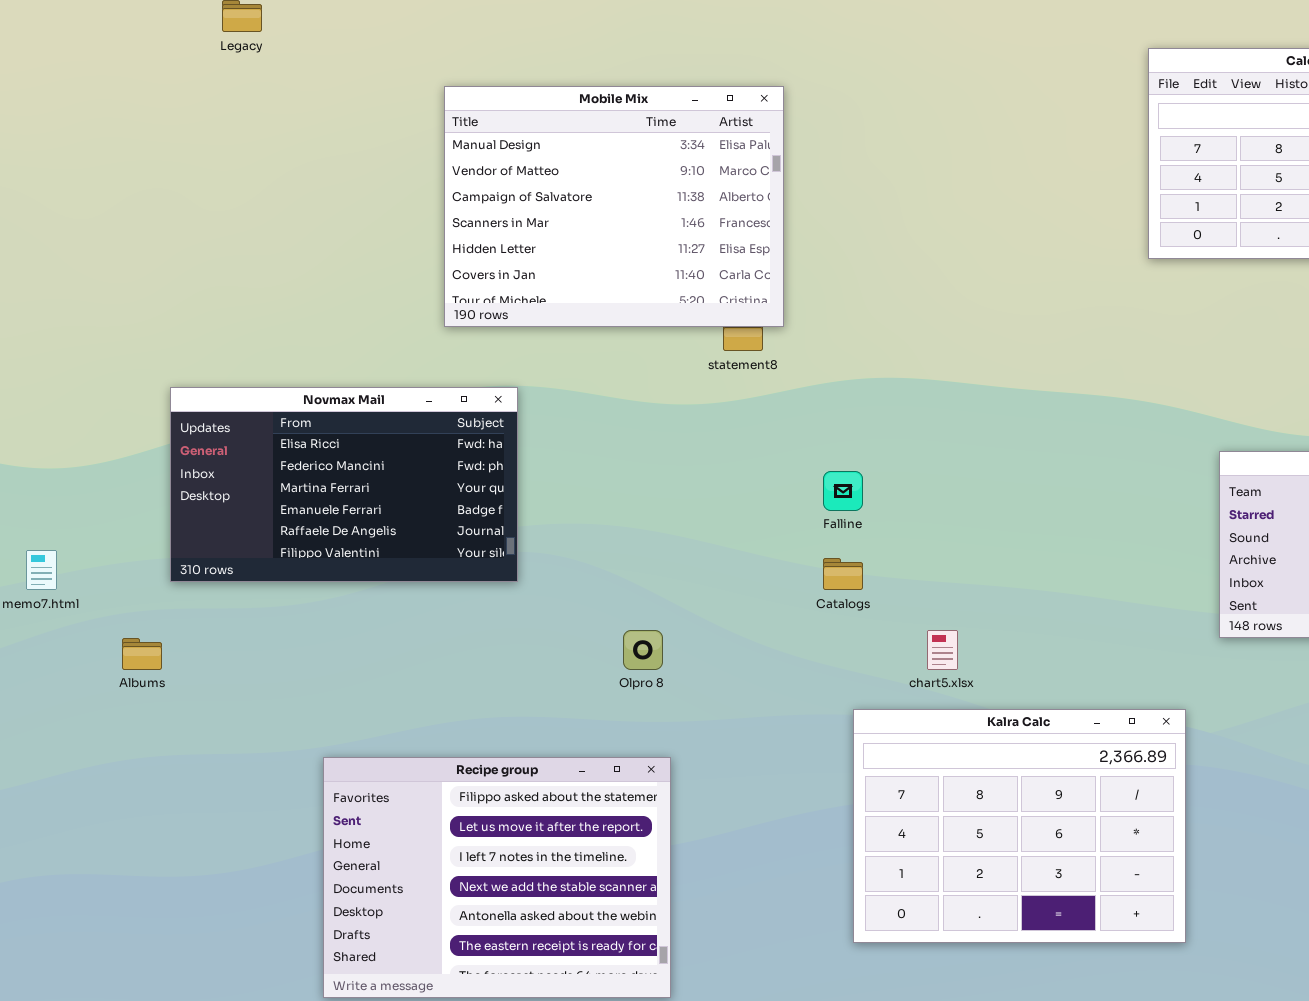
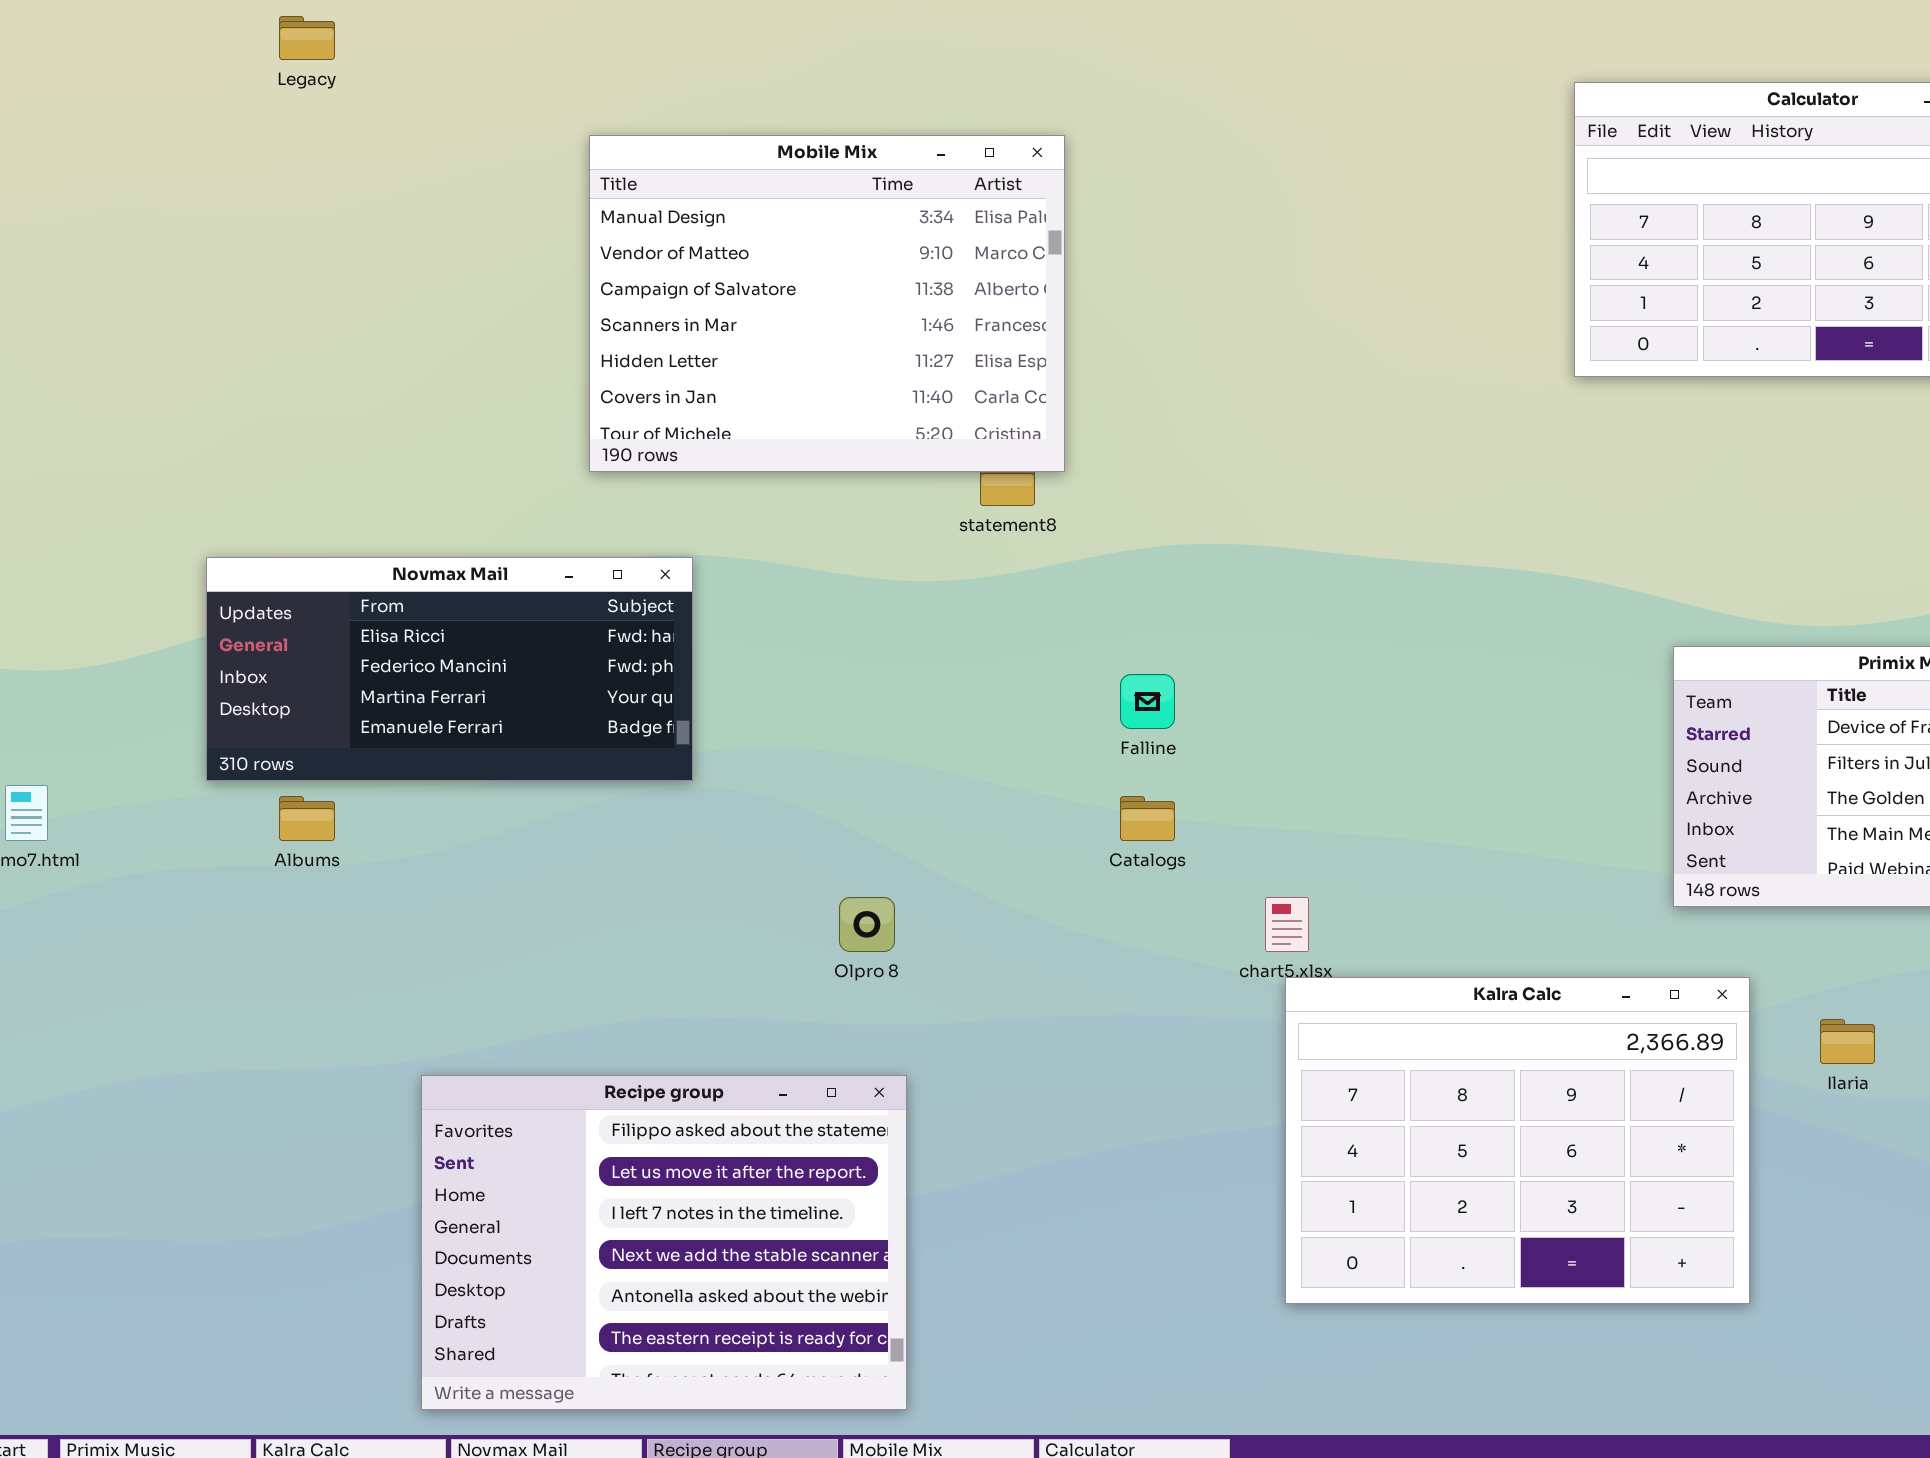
Novmax Mail: [170,387,518,582] -> [206,557,693,781], resized
Albums: [122,638,162,670] -> [279,796,335,841], moved
Kalra Calc: [853,709,1186,943] -> [1285,977,1750,1304], moved

